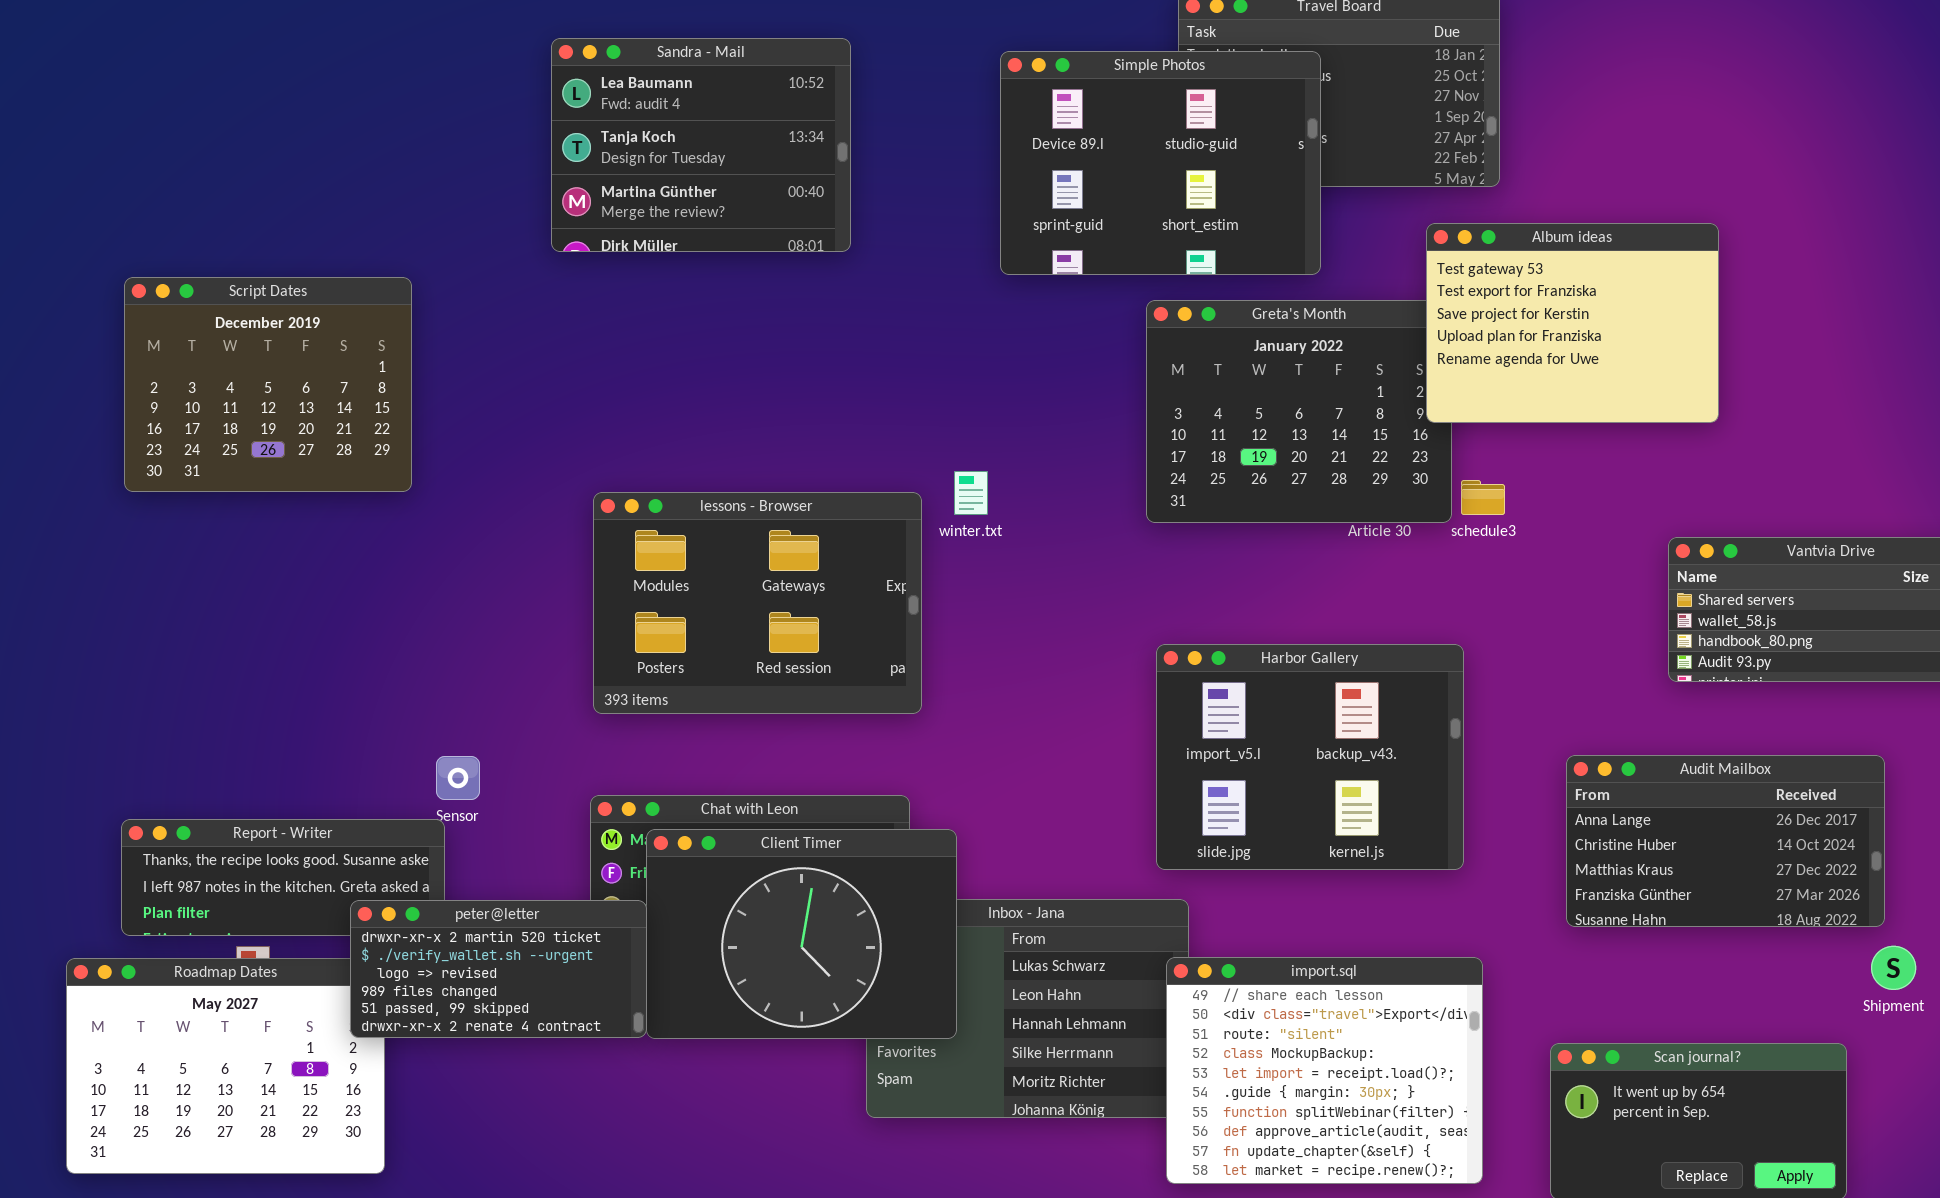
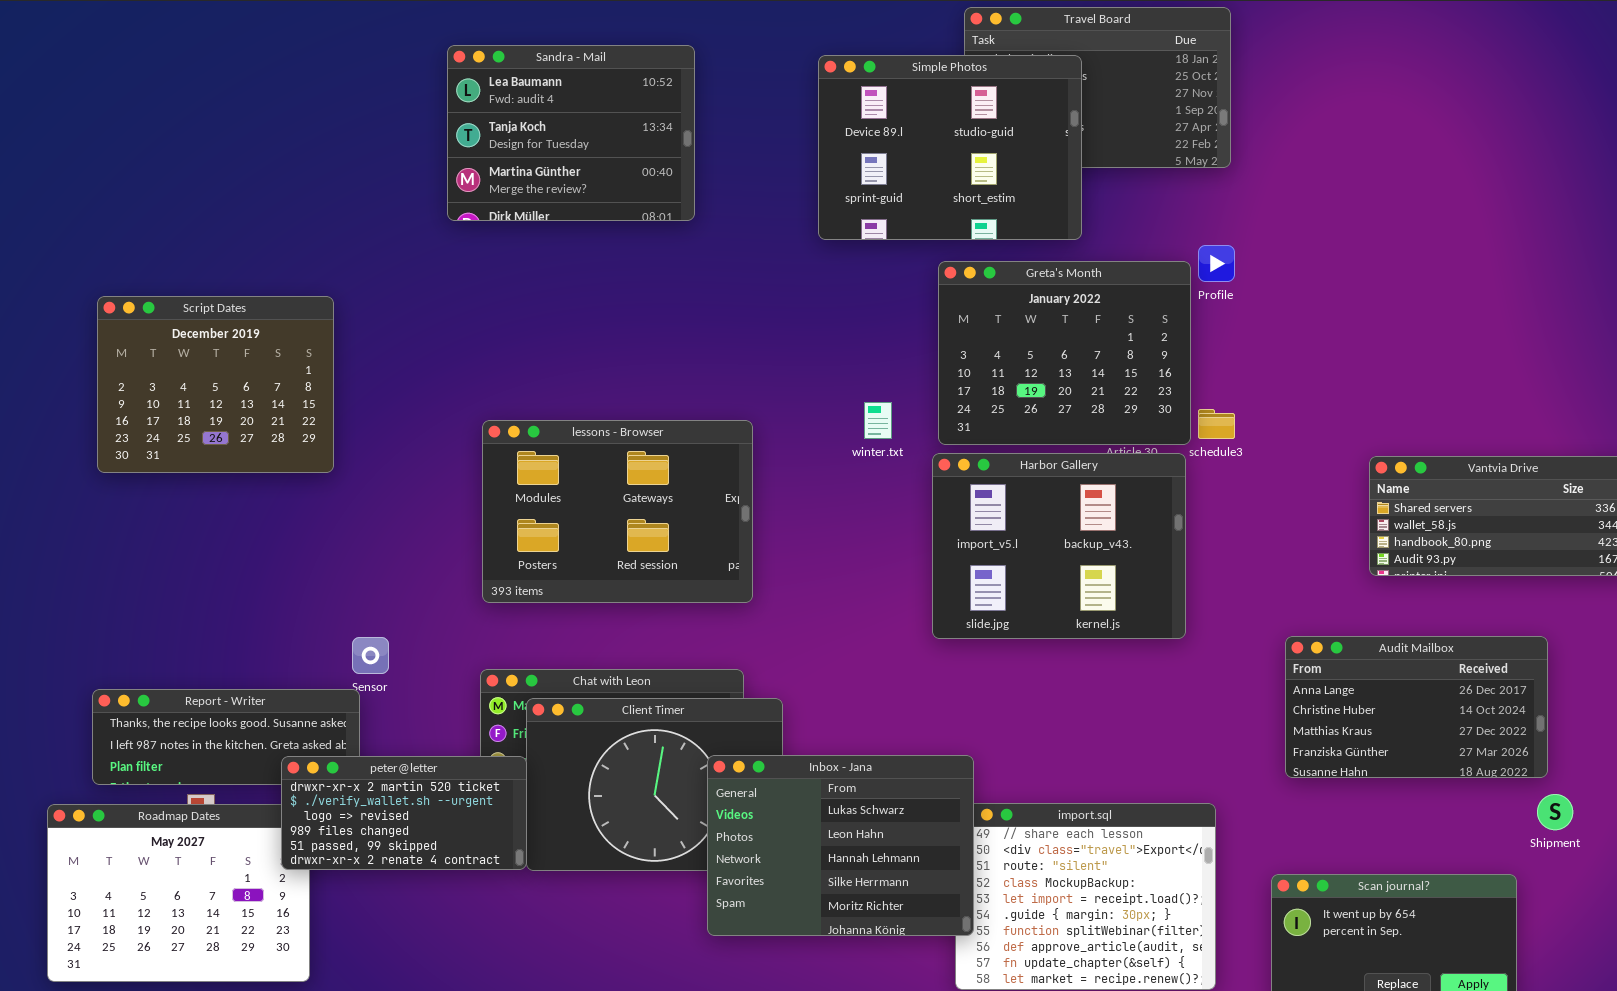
Album ideas: [1426,223,1719,423] -> none, closed
Script Dates: [124,277,412,492] -> [97,296,334,473], moved
winter.txt: [954,471,988,515] -> [864,402,892,439], moved
Harbor Gallery: [1156,644,1464,870] -> [932,453,1186,639], moved
Inbox - Jana: [866,899,1189,1118] -> [707,755,974,936], raised

